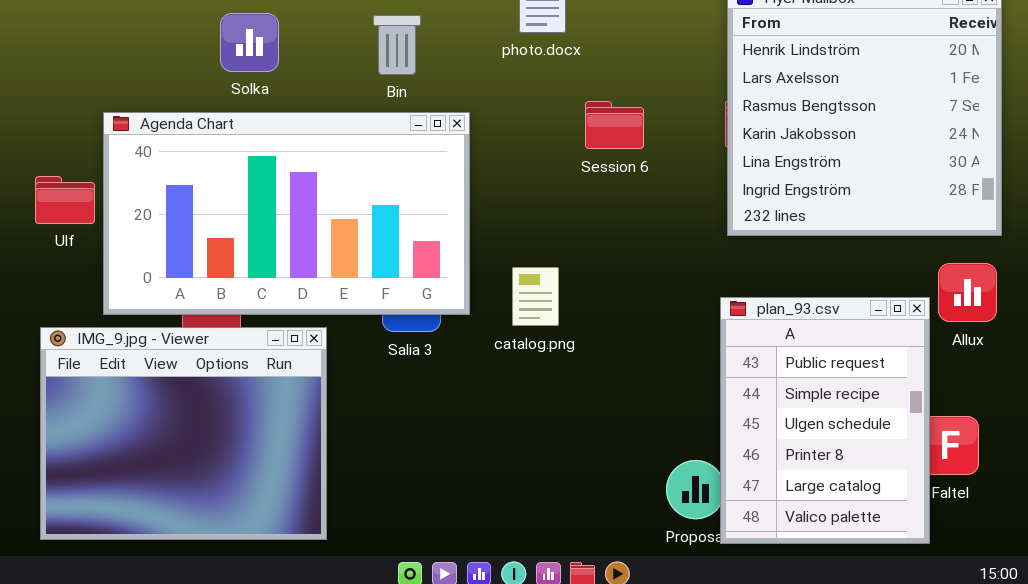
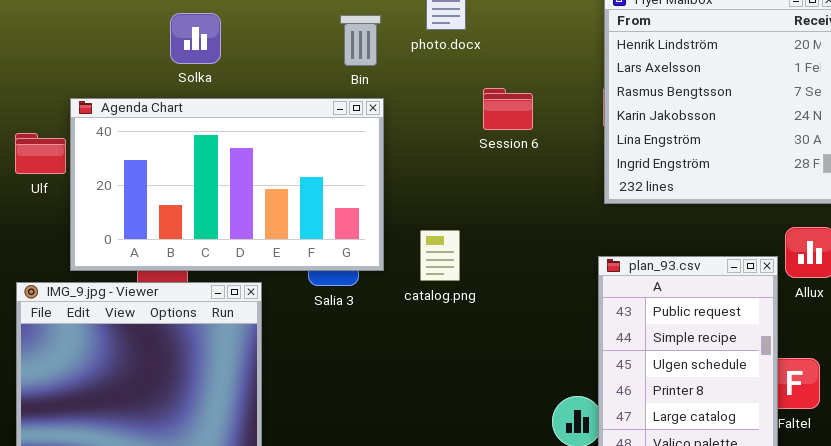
Bin: [373,15,421,75] -> [340,15,381,66], moved
Ulf: [35,176,95,224] -> [15,133,66,174], moved

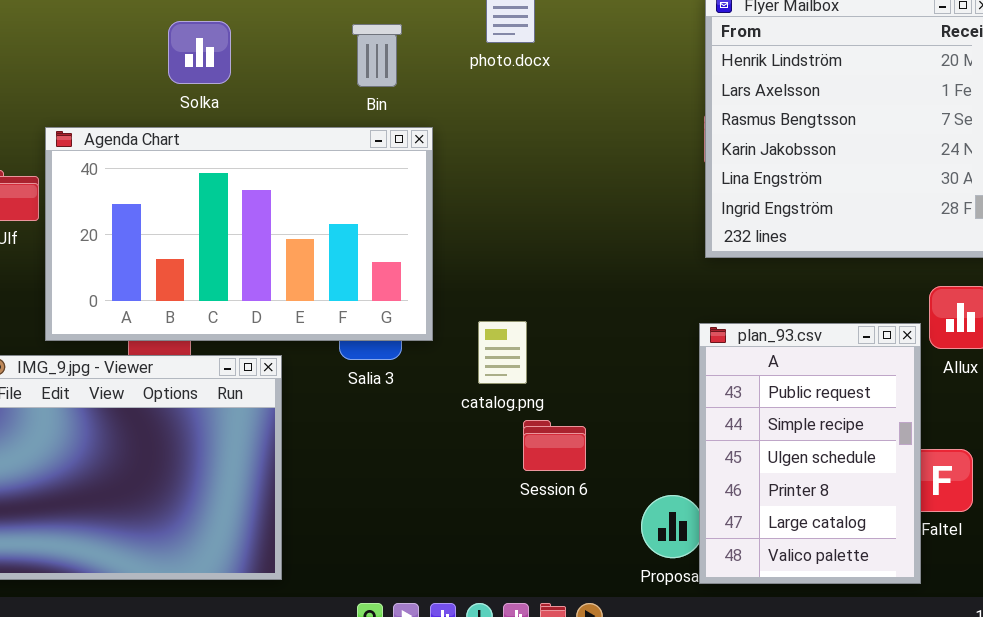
Bin: [340,15,381,66] -> [352,24,402,87], moved
Session 6: [483,88,533,130] -> [523,420,586,471], moved
catalog.png: [420,230,460,281] -> [478,321,527,384], moved

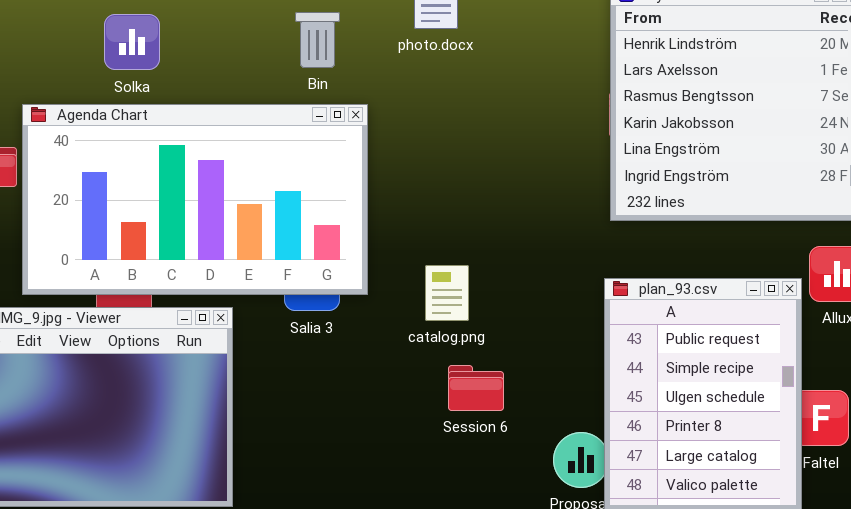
Solka: [168,21,231,84] -> [104,14,160,70], moved
catalog.png: [478,321,527,384] -> [425,265,469,321], moved

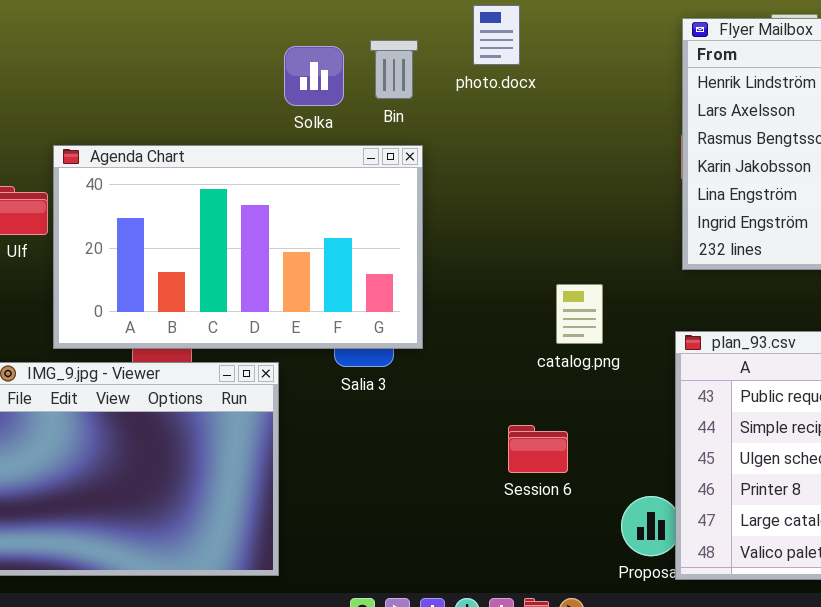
Bin: [295,12,340,68] -> [370,40,418,99], moved
Solka: [104,14,160,70] -> [284,46,344,106], moved
catalog.png: [425,265,469,321] -> [556,284,603,344], moved

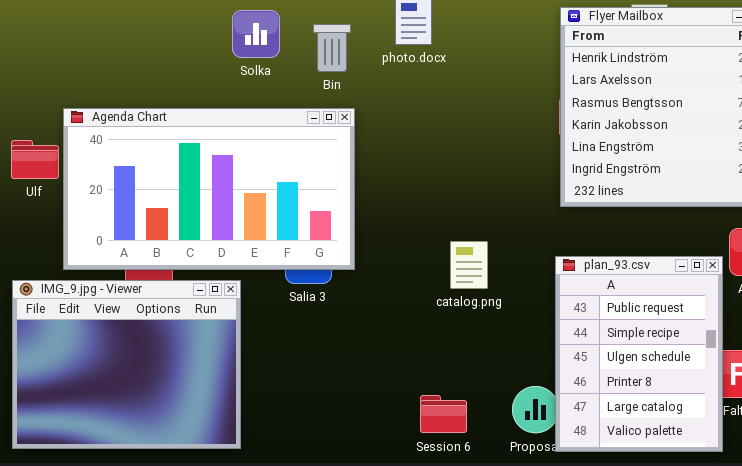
Solka: [284,46,344,106] -> [232,10,280,58], moved
catalog.png: [556,284,603,344] -> [450,241,488,289], moved
Session 6: [508,425,568,473] -> [420,395,467,433], moved

